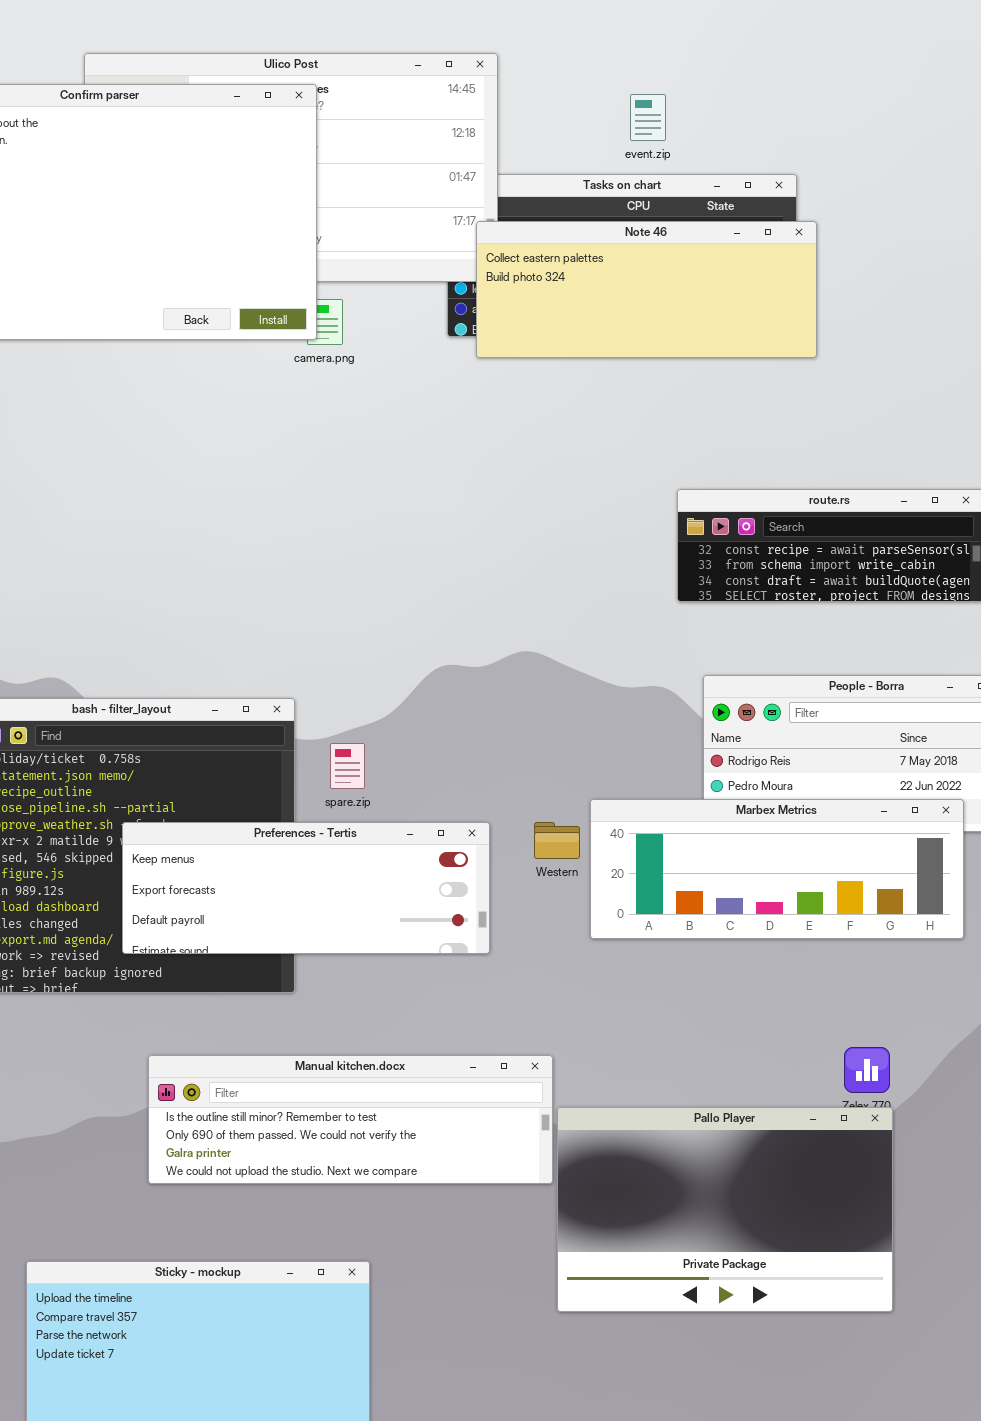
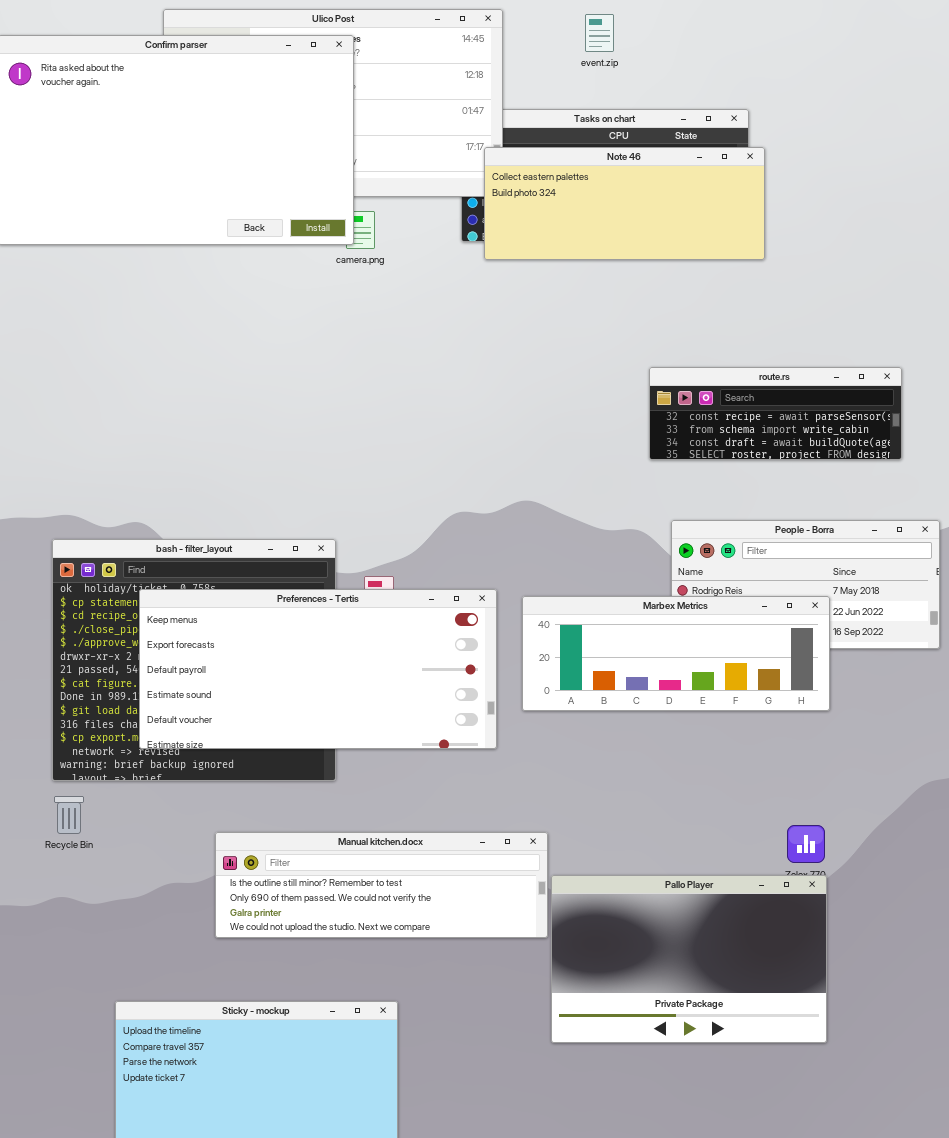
event.zip: [630,94,666,141] -> [585,14,614,52], moved
Marbex Metrics: [590,799,964,939] -> [522,596,830,711], moved
Preferences - Tertis: [122,822,490,954] -> [139,589,497,749], resized

